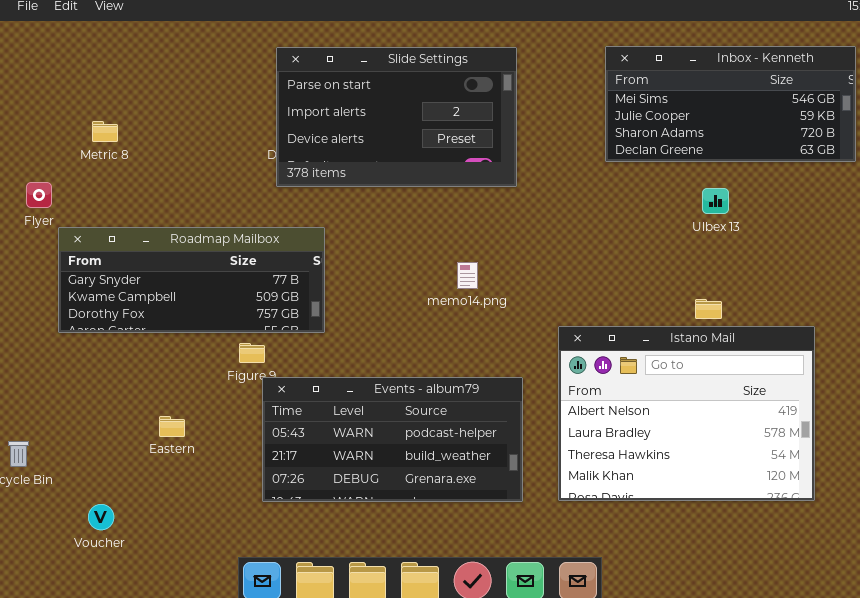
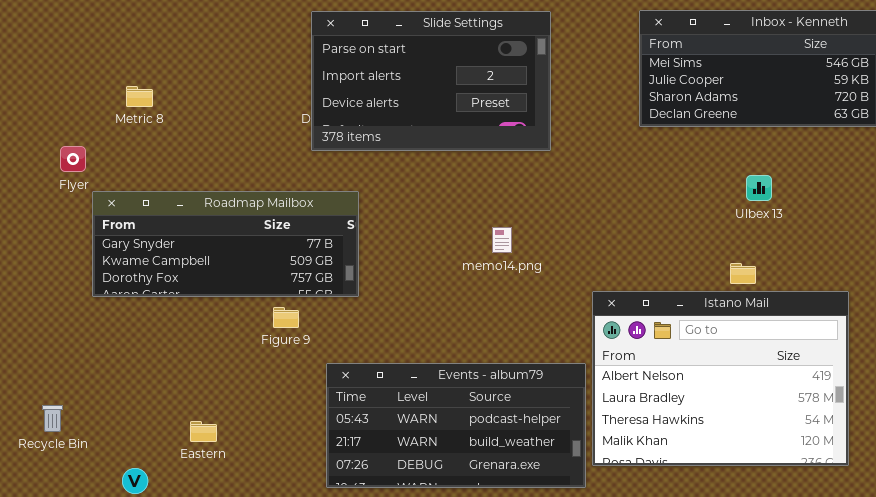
Ulbex 13: [702,188,729,214] -> [746,175,772,201], moved
Events - album79: [262,377,523,502] -> [326,363,586,488], moved
Eastern: [159,416,185,437] -> [190,421,217,442], moved

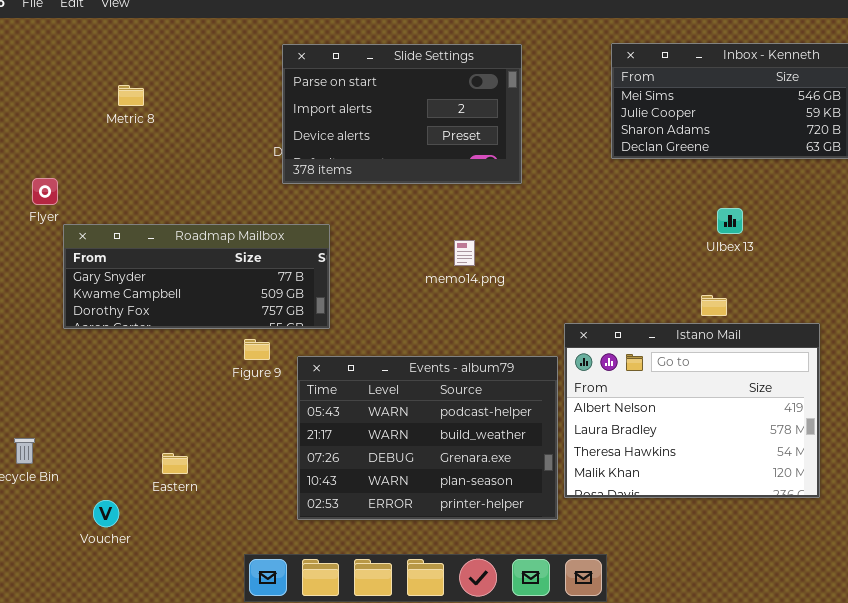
Metric 8: [126,86,153,107] -> [118,85,144,106], moved
memo14.png: [492,227,512,253] -> [454,240,475,266], moved
Events - album79: [326,363,586,488] -> [297,356,558,520], resized

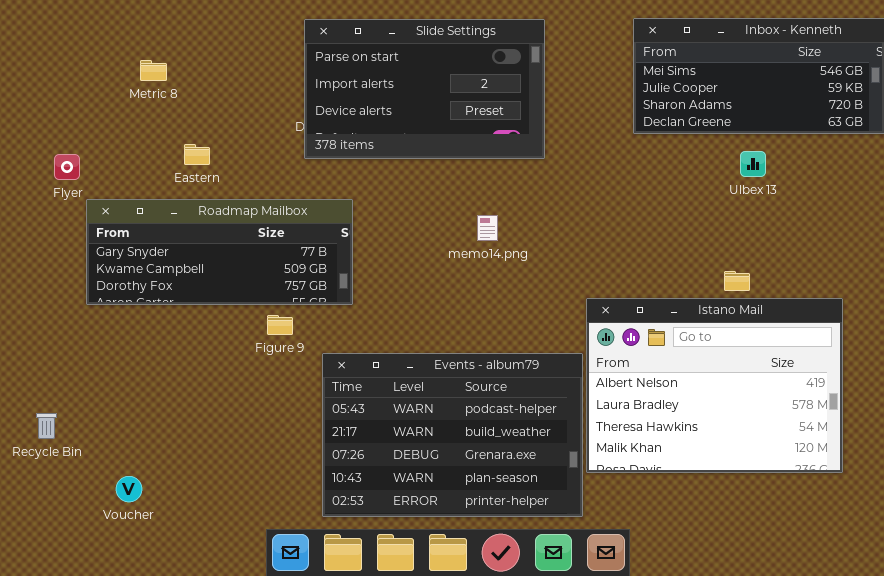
Ulbex 13: [717,208,743,234] -> [740,151,766,177], moved
Events - album79: [297,356,558,520] -> [322,353,583,517], moved
Eastern: [162,453,188,474] -> [184,144,210,165], moved

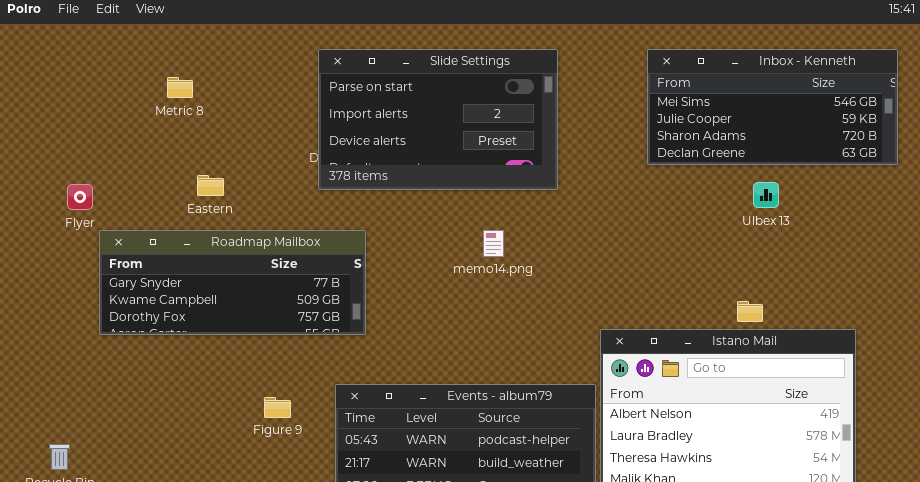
Metric 8: [140,60,167,81] -> [167,77,193,98], moved
memo14.png: [477,215,498,241] -> [483,230,504,257], moved
Figure 9: [267,315,293,335] -> [264,397,291,418], moved

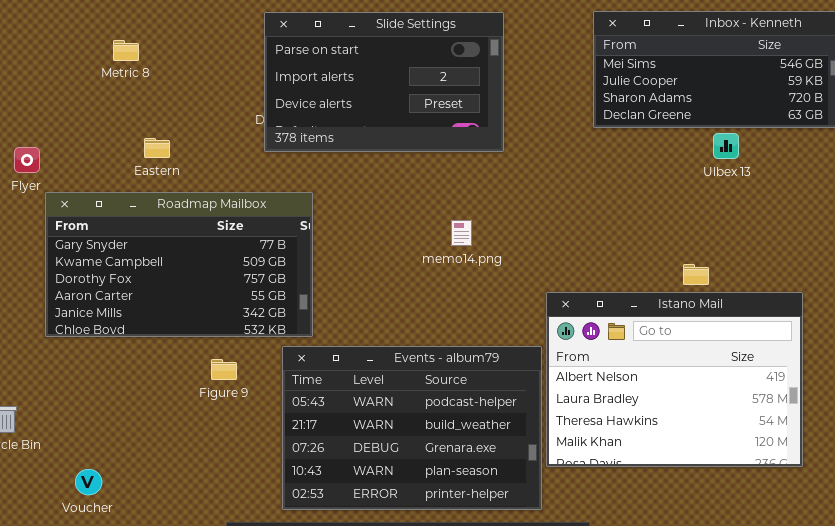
Ulbex 13: [753,182,779,208] -> [713,133,739,159], moved
Roadmap Mailbox: [99,230,366,335] -> [45,192,313,337], resized
memo14.png: [483,230,504,257] -> [451,220,472,246], moved

